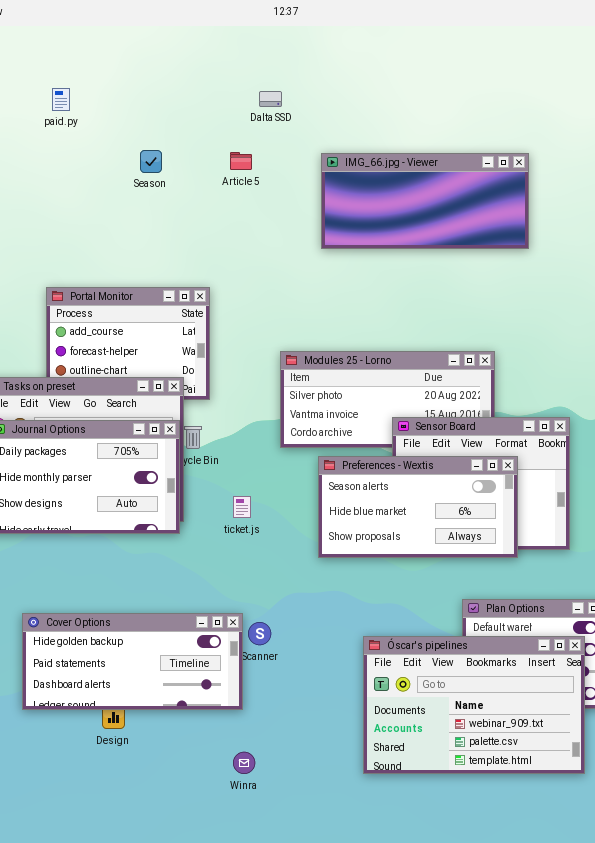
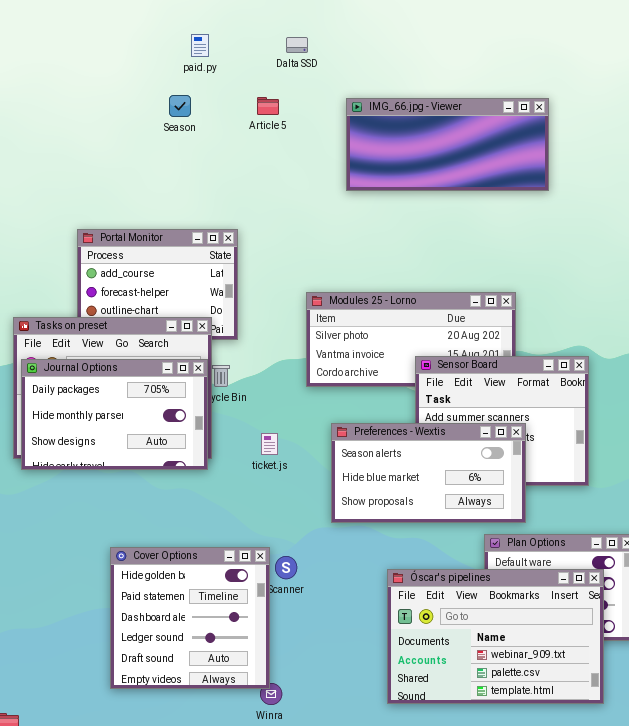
paid.py: [52,88,70,111] -> [191,34,209,57], moved
Preferences - Wextis: [318,456,518,558] -> [331,423,526,523], moved
Cover Options: [22,613,243,710] -> [110,547,270,689], resized

